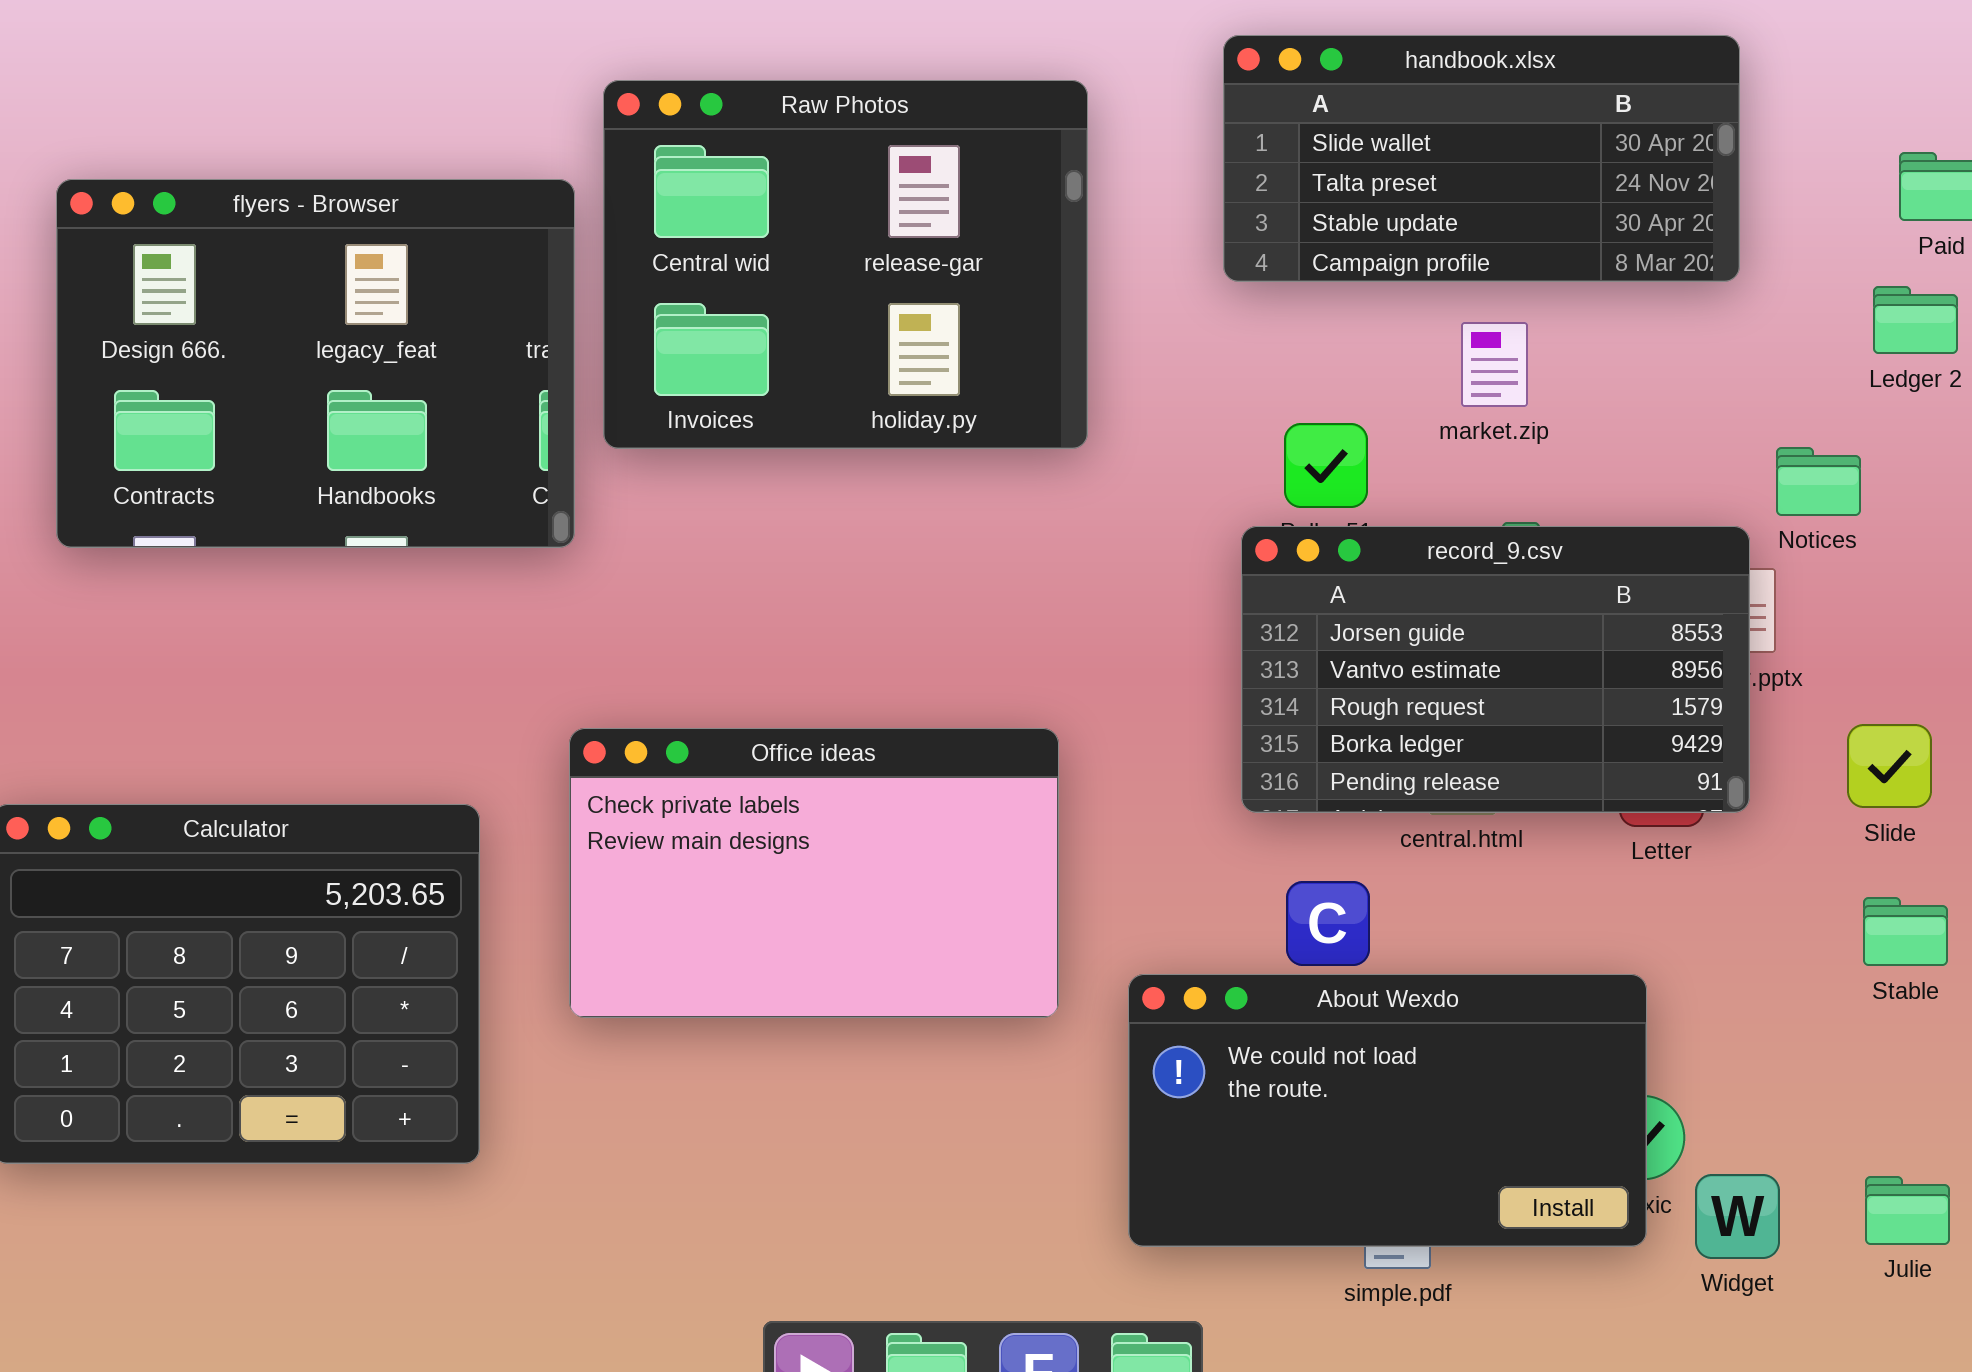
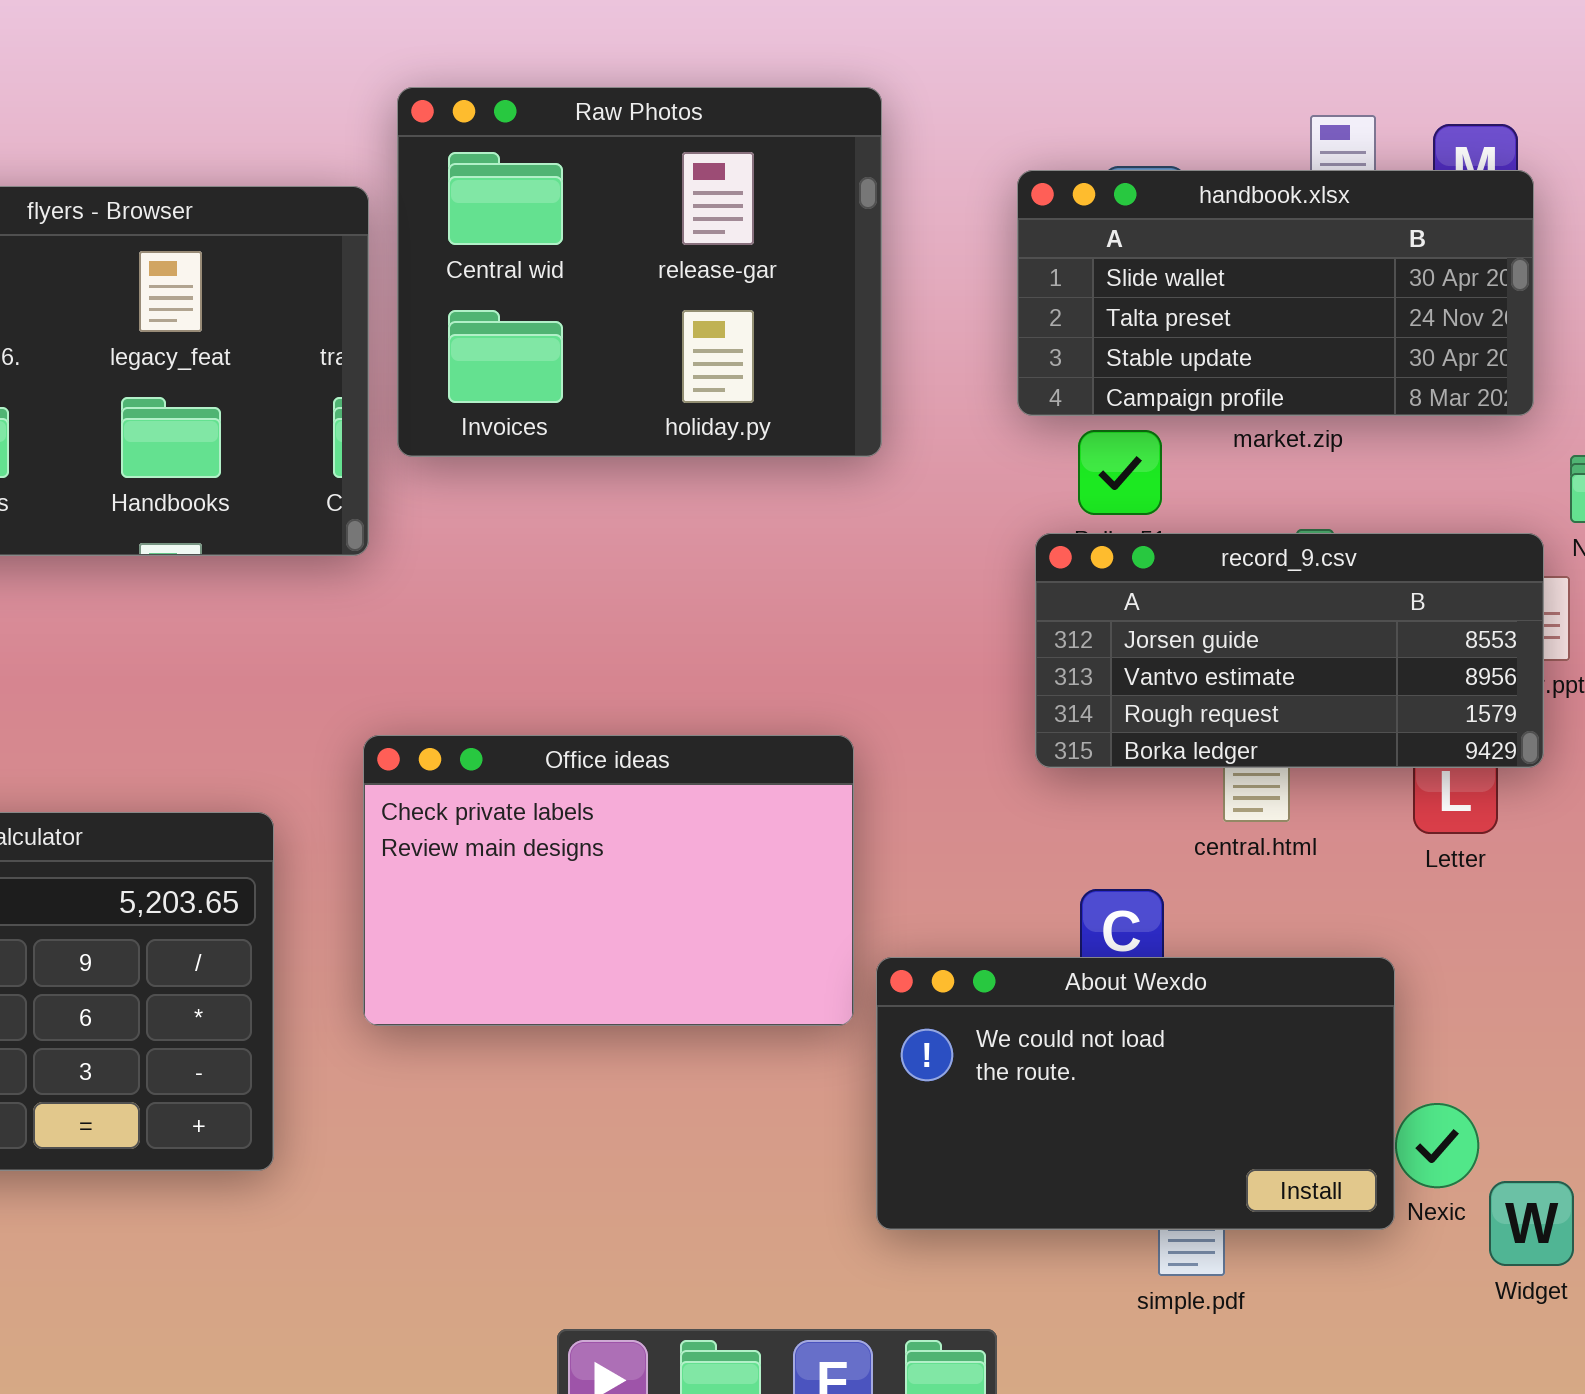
handbook.xlsx: [1223,35,1740,282] -> [1017,170,1534,416], moved
record_9.csv: [1241,526,1750,813] -> [1035,533,1544,768], resized
About Wexdo: [1128,974,1647,1247] -> [876,957,1395,1230], moved

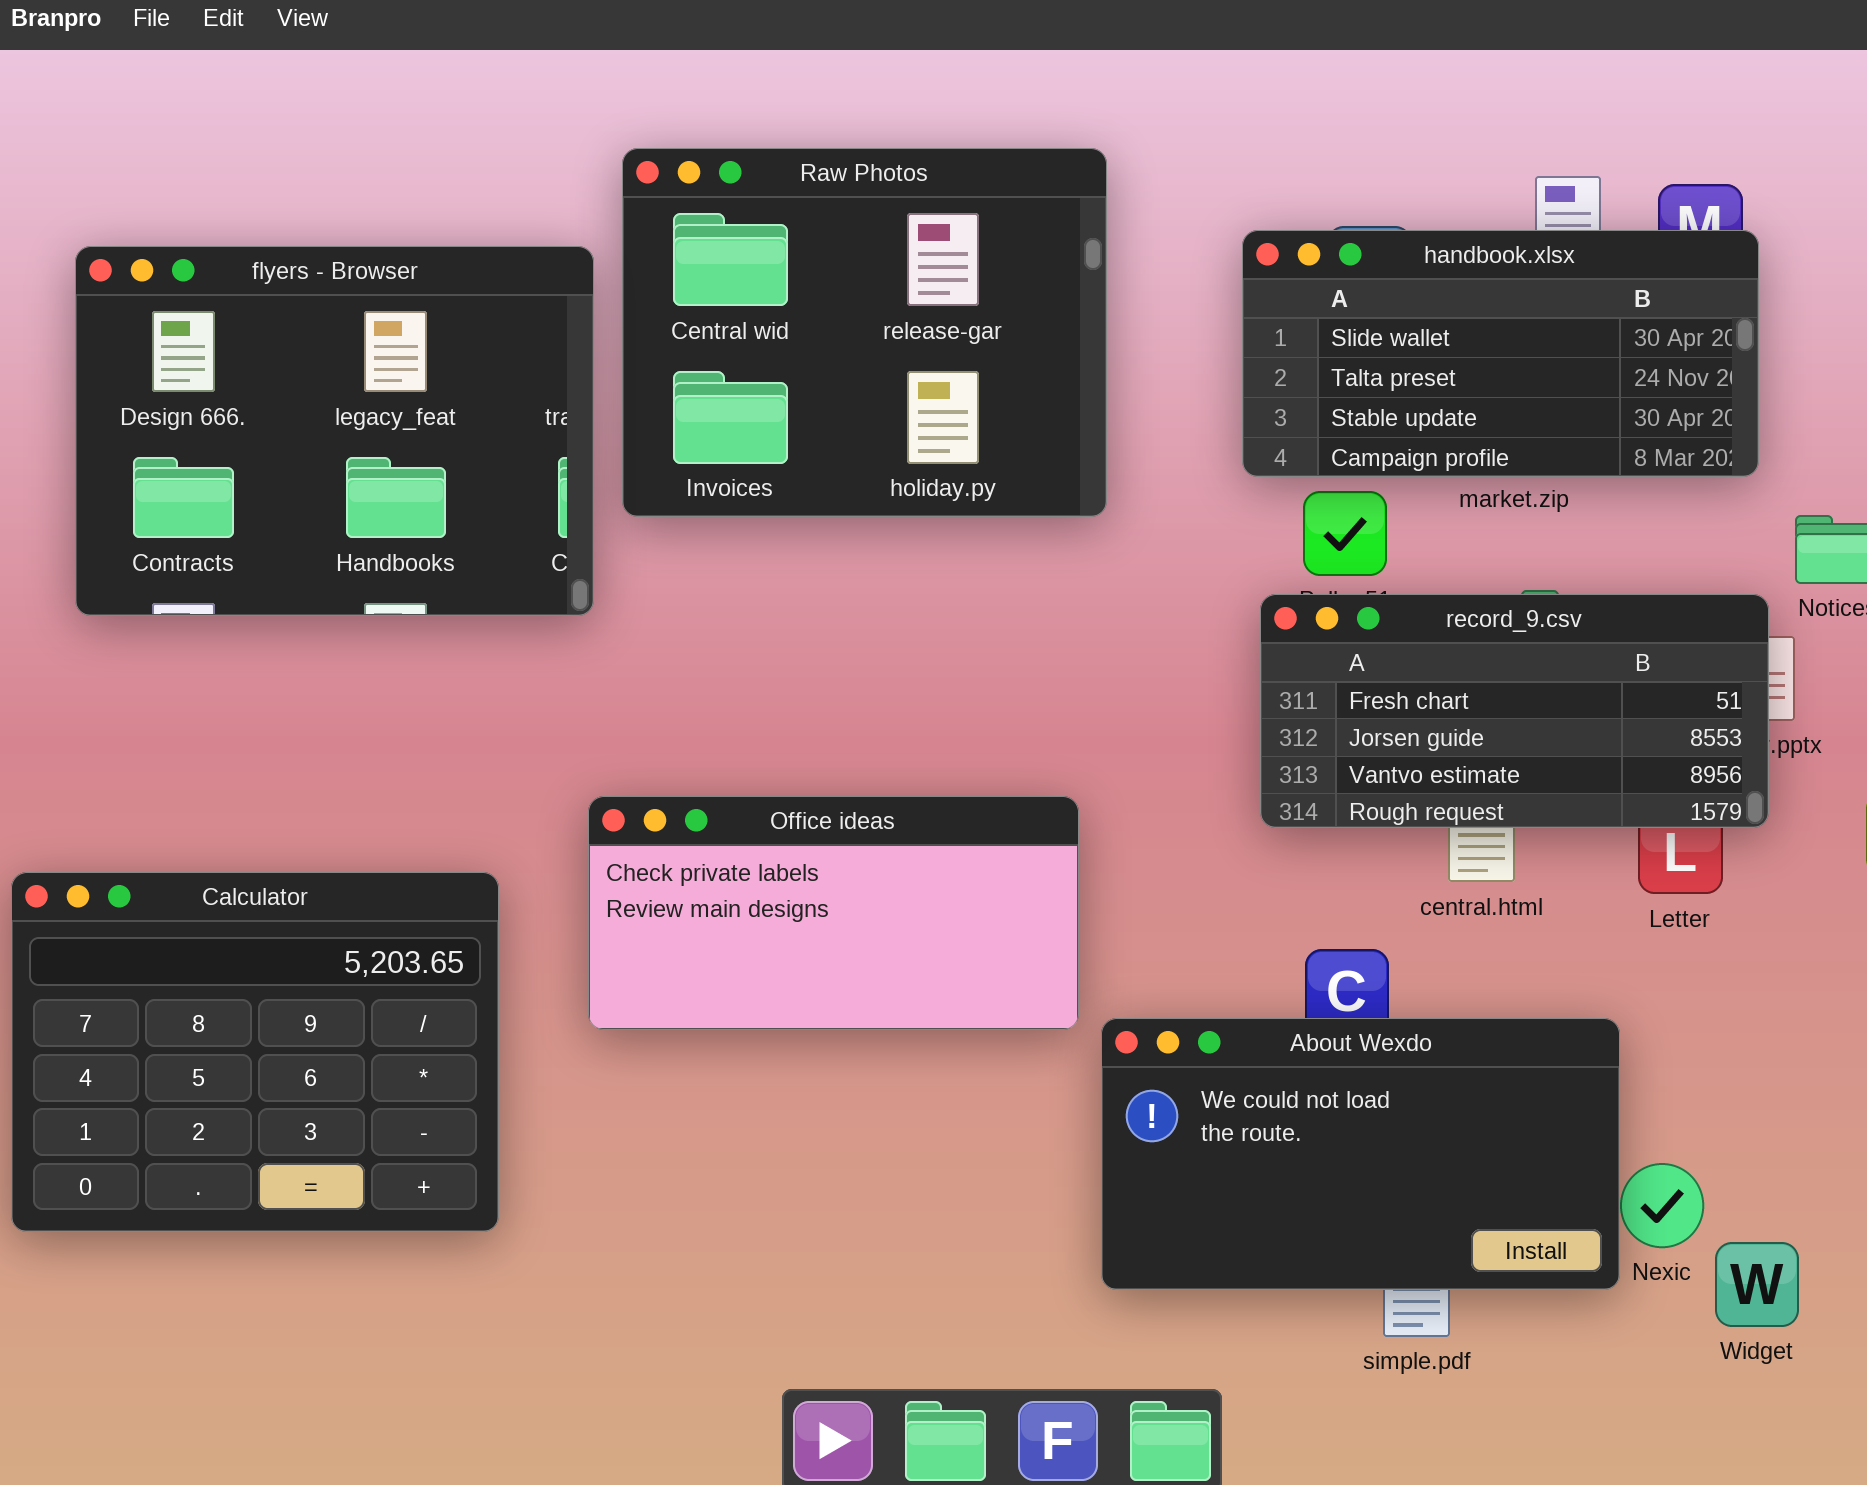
record_9.csv: [1035,533,1544,768] -> [1260,594,1769,828], scrolled up 1 row
Office ideas: [363,735,854,1026] -> [588,796,1079,1030], resized

